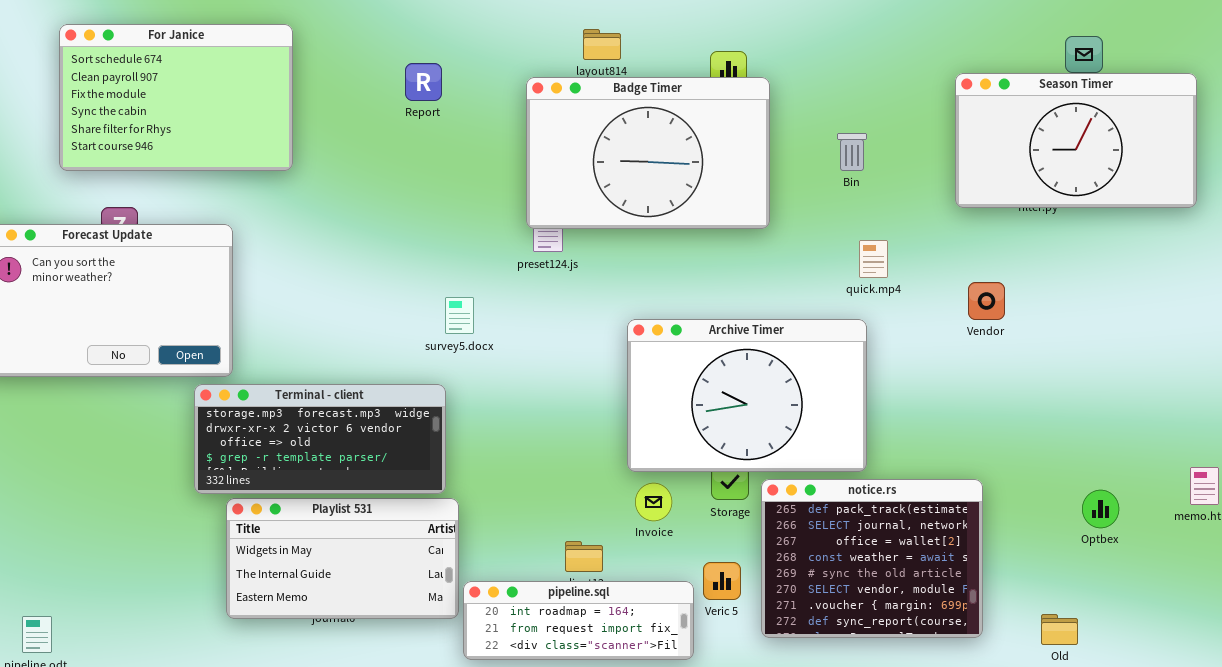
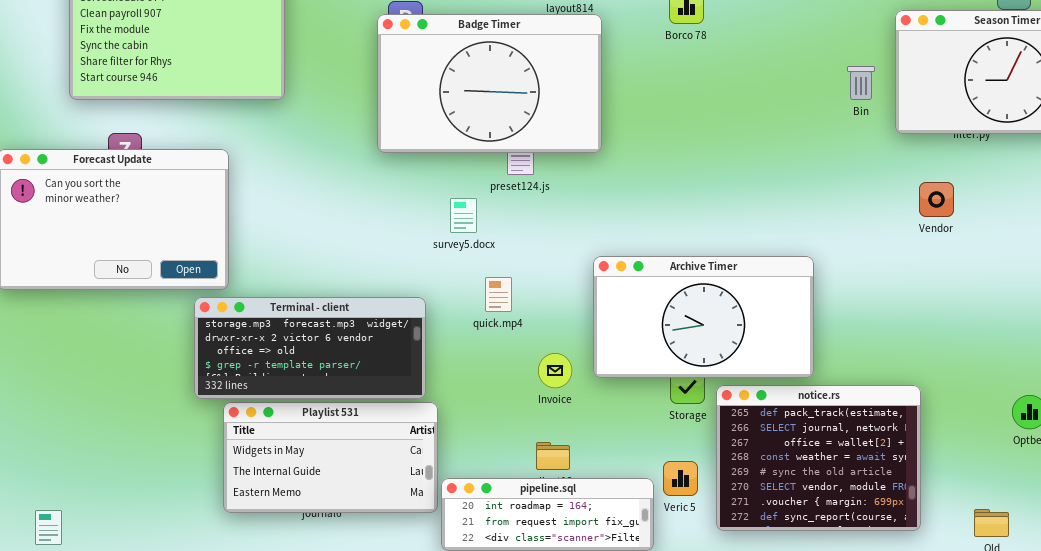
Badge Timer: [526,77,770,229] -> [377,14,602,153], moved
Bin: [837,133,867,171] -> [847,66,875,100], moved
quick.mp4: [859,240,888,278] -> [485,277,512,312], moved
Vendor: [968,282,1005,320] -> [919,182,954,217], moved
survey5.docx: [445,297,474,334] -> [450,198,477,233], moved
Archive Timer: [627,319,867,472] -> [593,256,814,378], resized
Invoice: [635,483,672,521] -> [538,353,572,388], moved

